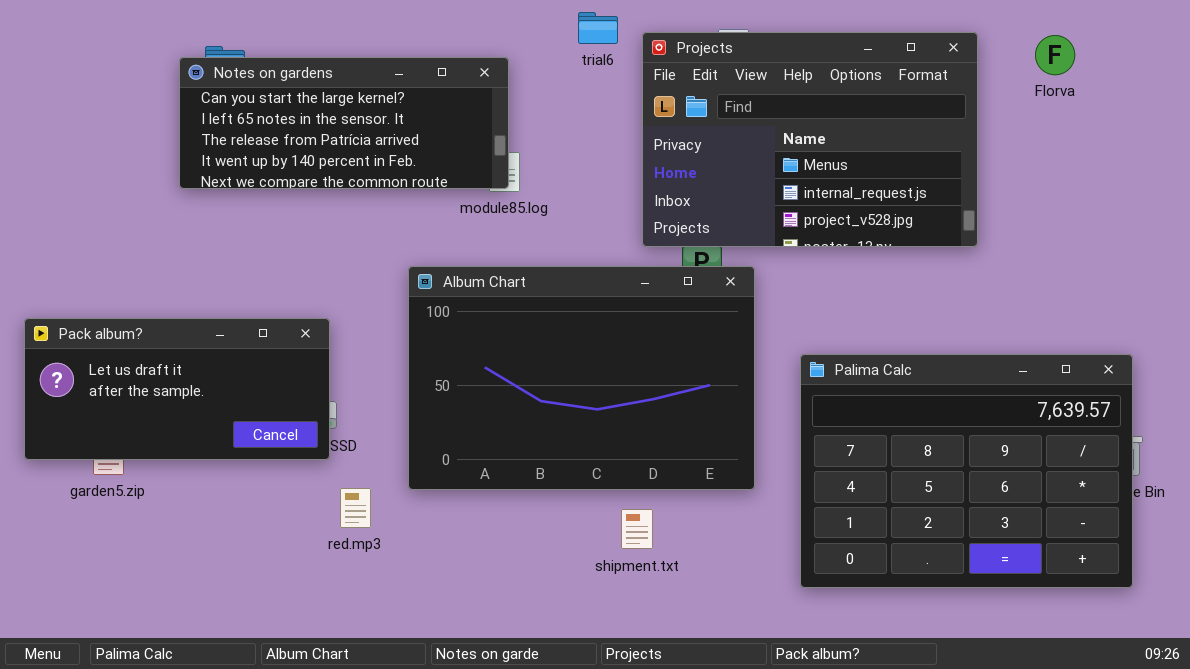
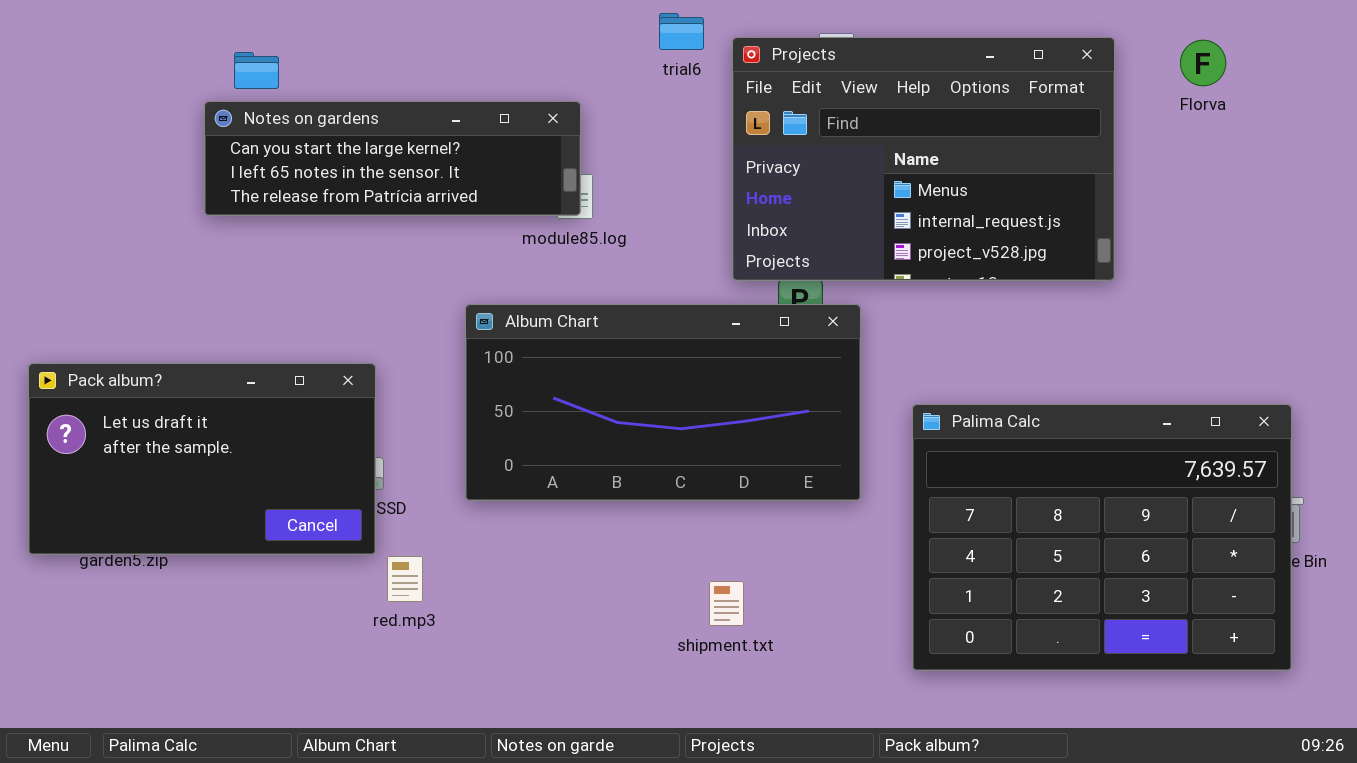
Notes on gardens: [179,57,509,189] -> [204,101,581,216], resized
Album Chart: [408,266,755,490] -> [465,304,861,501], resized
Pack album?: [24,318,330,460] -> [28,363,376,555], resized

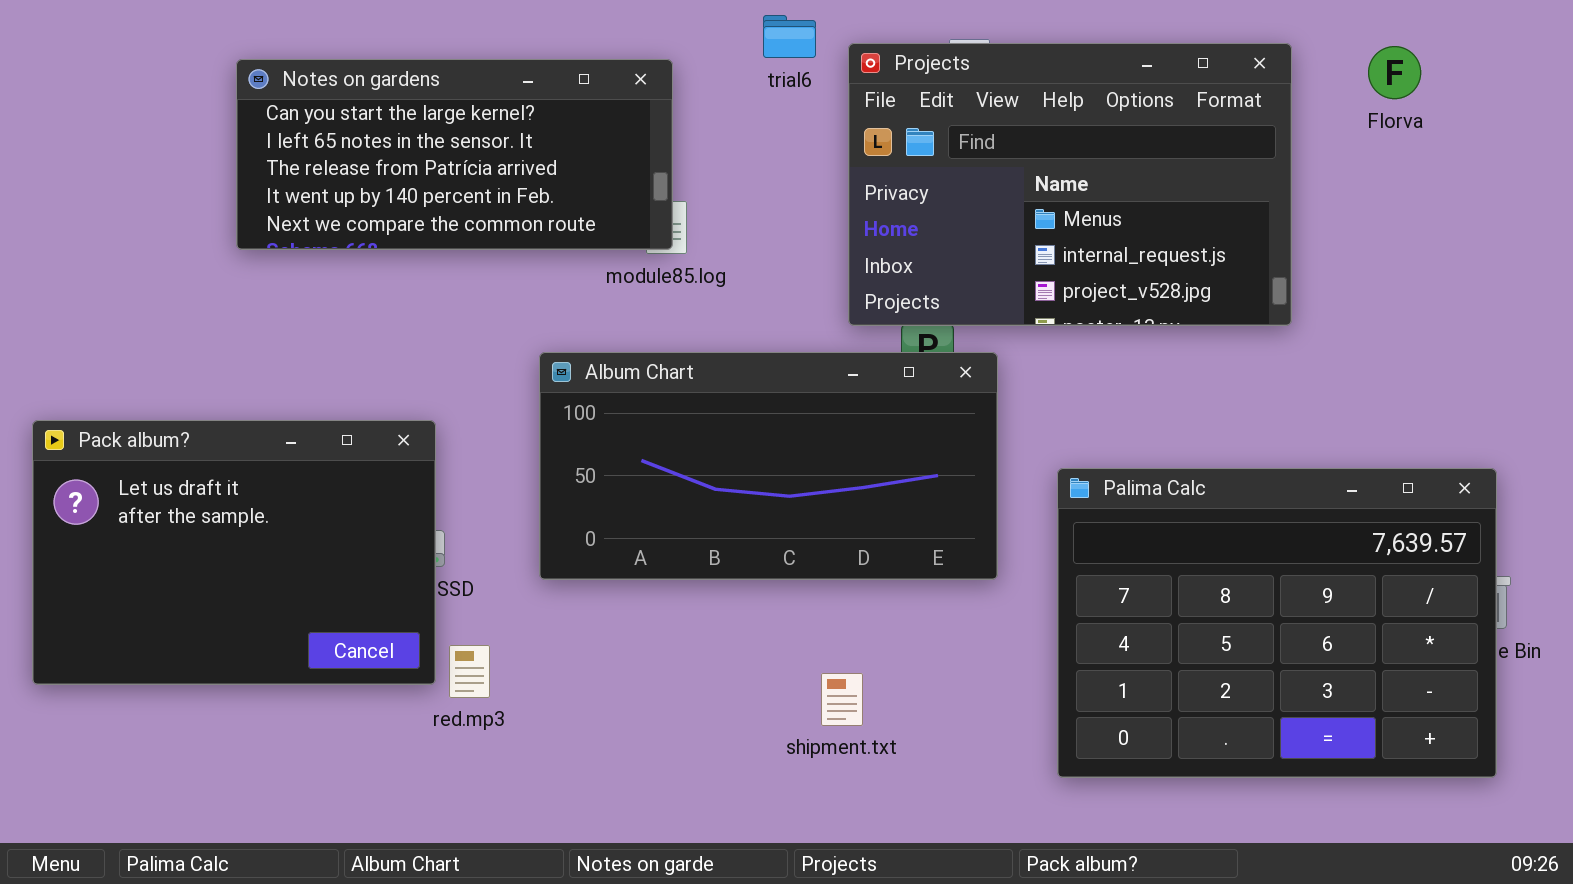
Notes on gardens: [204,101,581,216] -> [236,59,673,250], resized
Pack album?: [28,363,376,555] -> [32,420,436,685], resized

